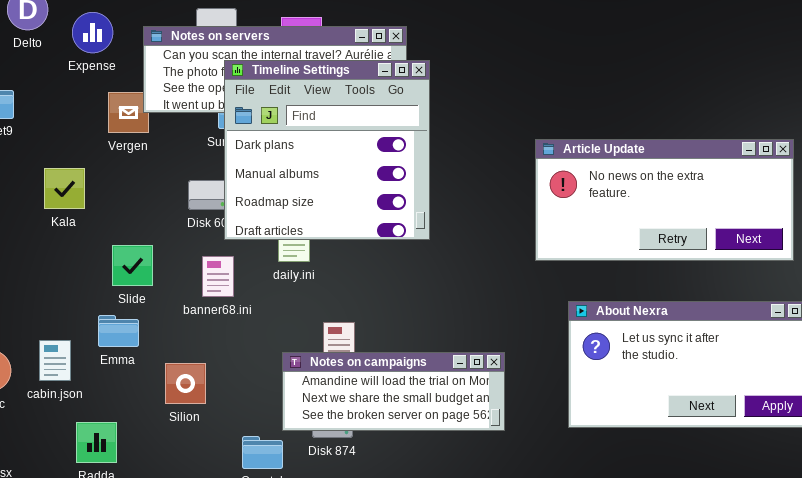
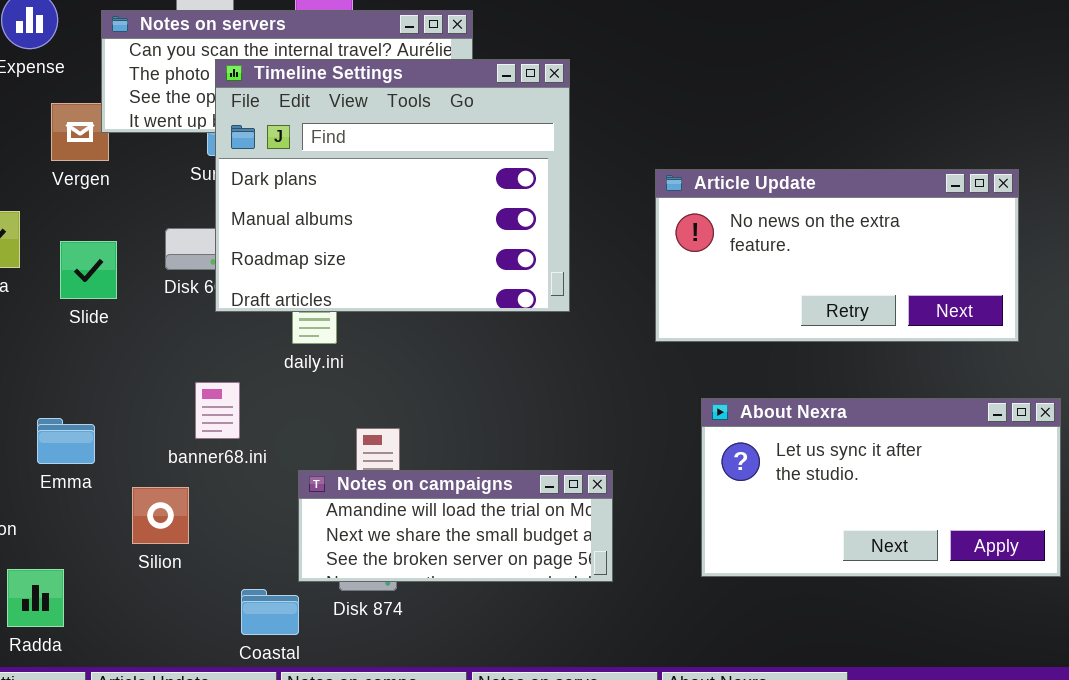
Timeline Settings: [224,60,430,240] -> [215,59,570,312], resized
Slide: [112,245,153,286] -> [60,241,117,299], moved
banner68.ini: [202,256,234,297] -> [195,382,240,439], moved

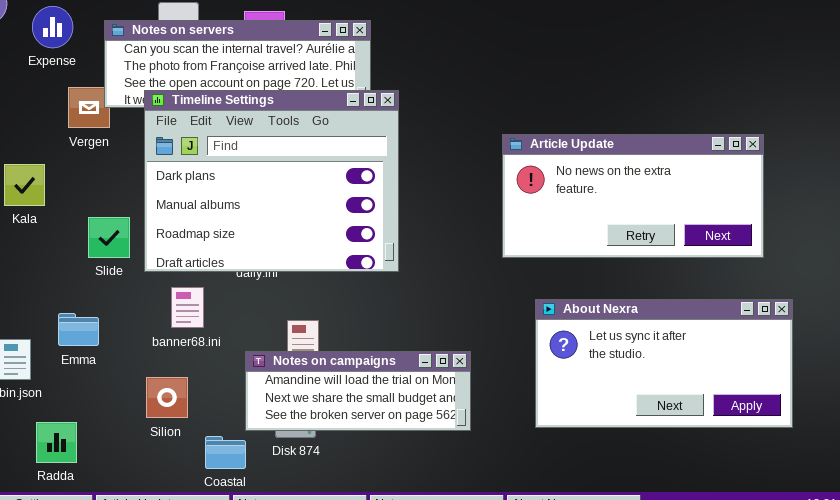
Timeline Settings: [215,59,570,312] -> [144,90,399,272], moved
Slide: [60,241,117,299] -> [88,217,130,258], moved
Silion: [132,487,189,544] -> [146,377,188,418], moved

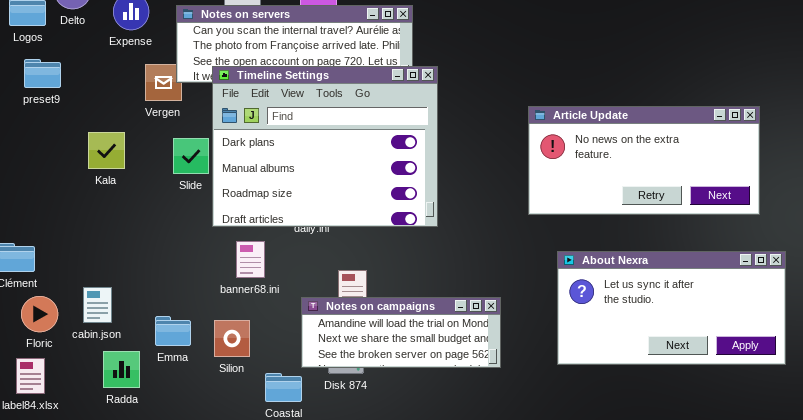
Slide: [88,217,130,258] -> [173,138,209,174], moved
Emma: [58,313,99,346] -> [155,316,191,346], moved
Radda: [36,422,77,463] -> [103,351,140,388], moved

